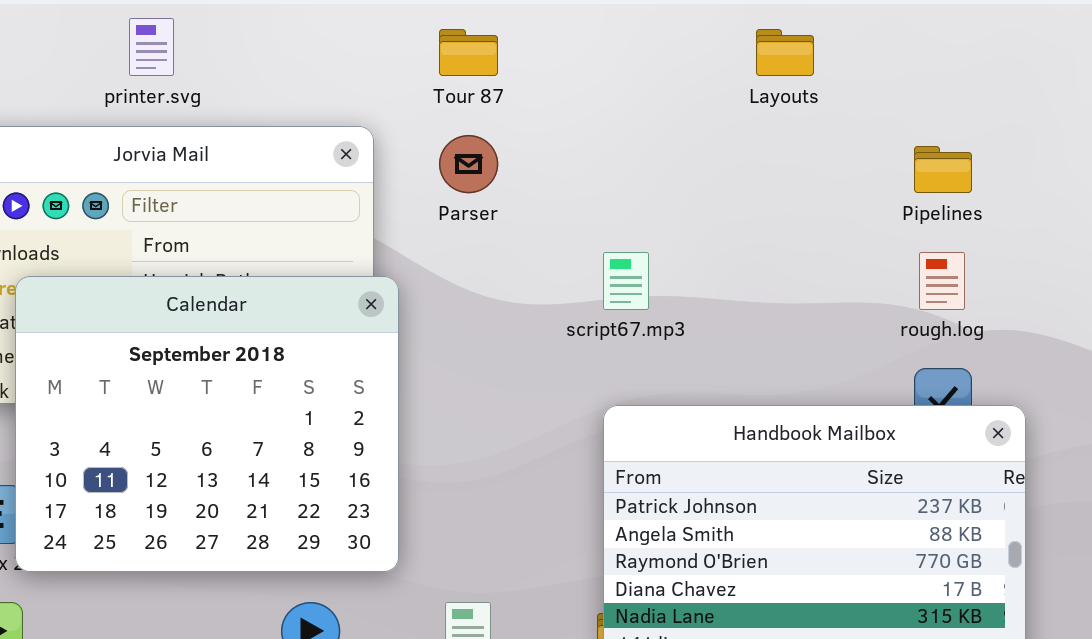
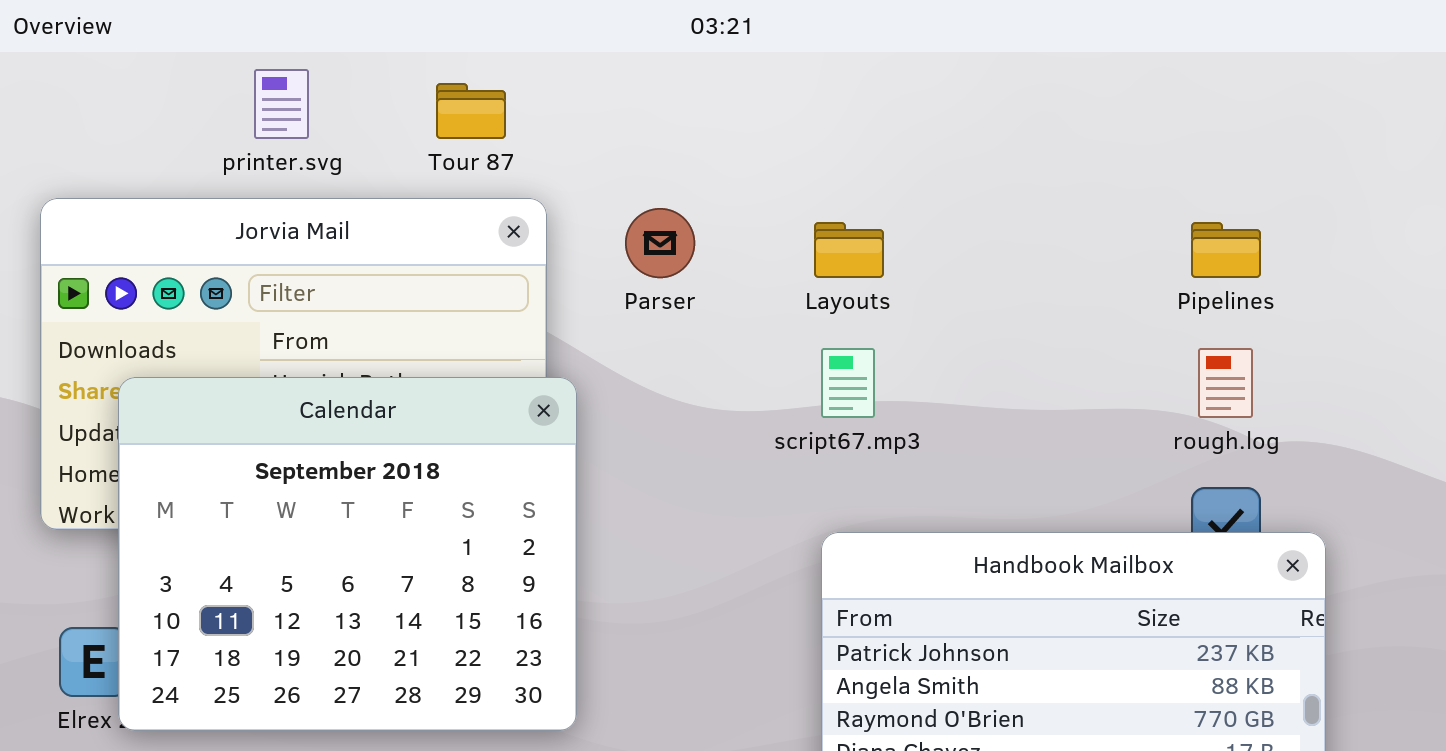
Tour 87: [439,29,498,76] -> [436,83,506,139], moved
Layouts: [756,29,814,76] -> [814,222,884,278], moved

